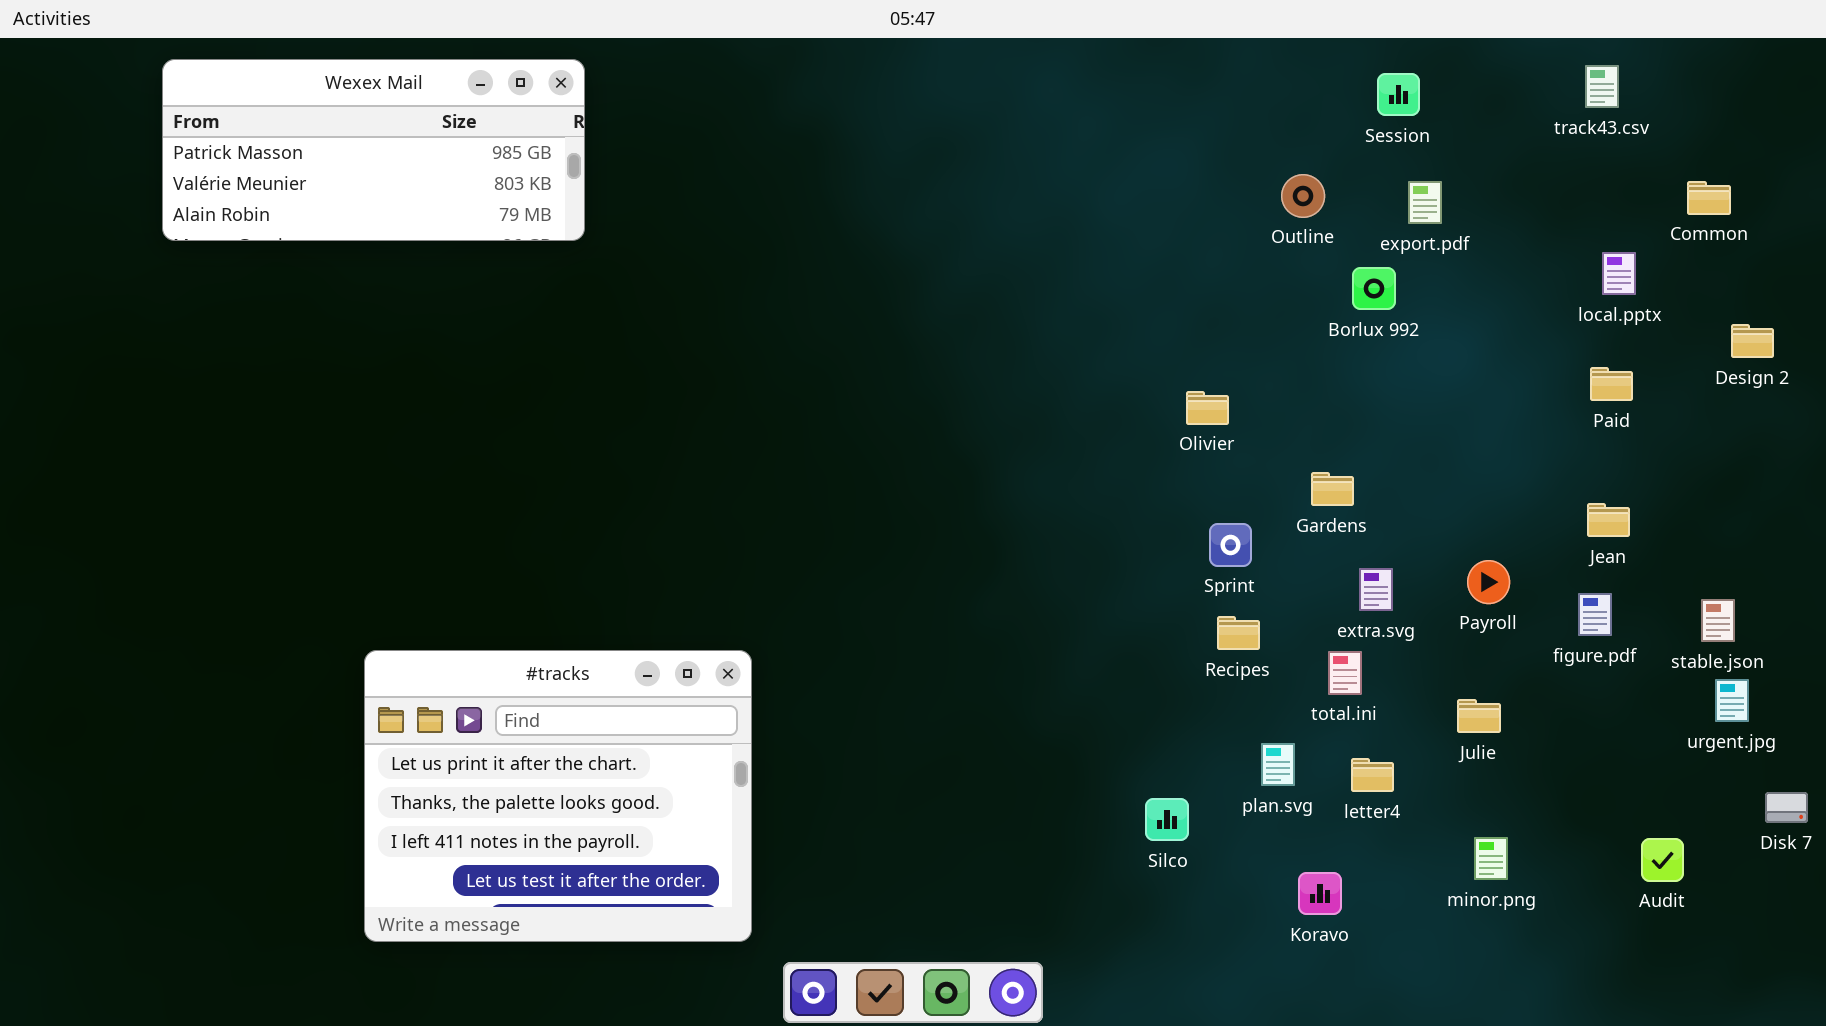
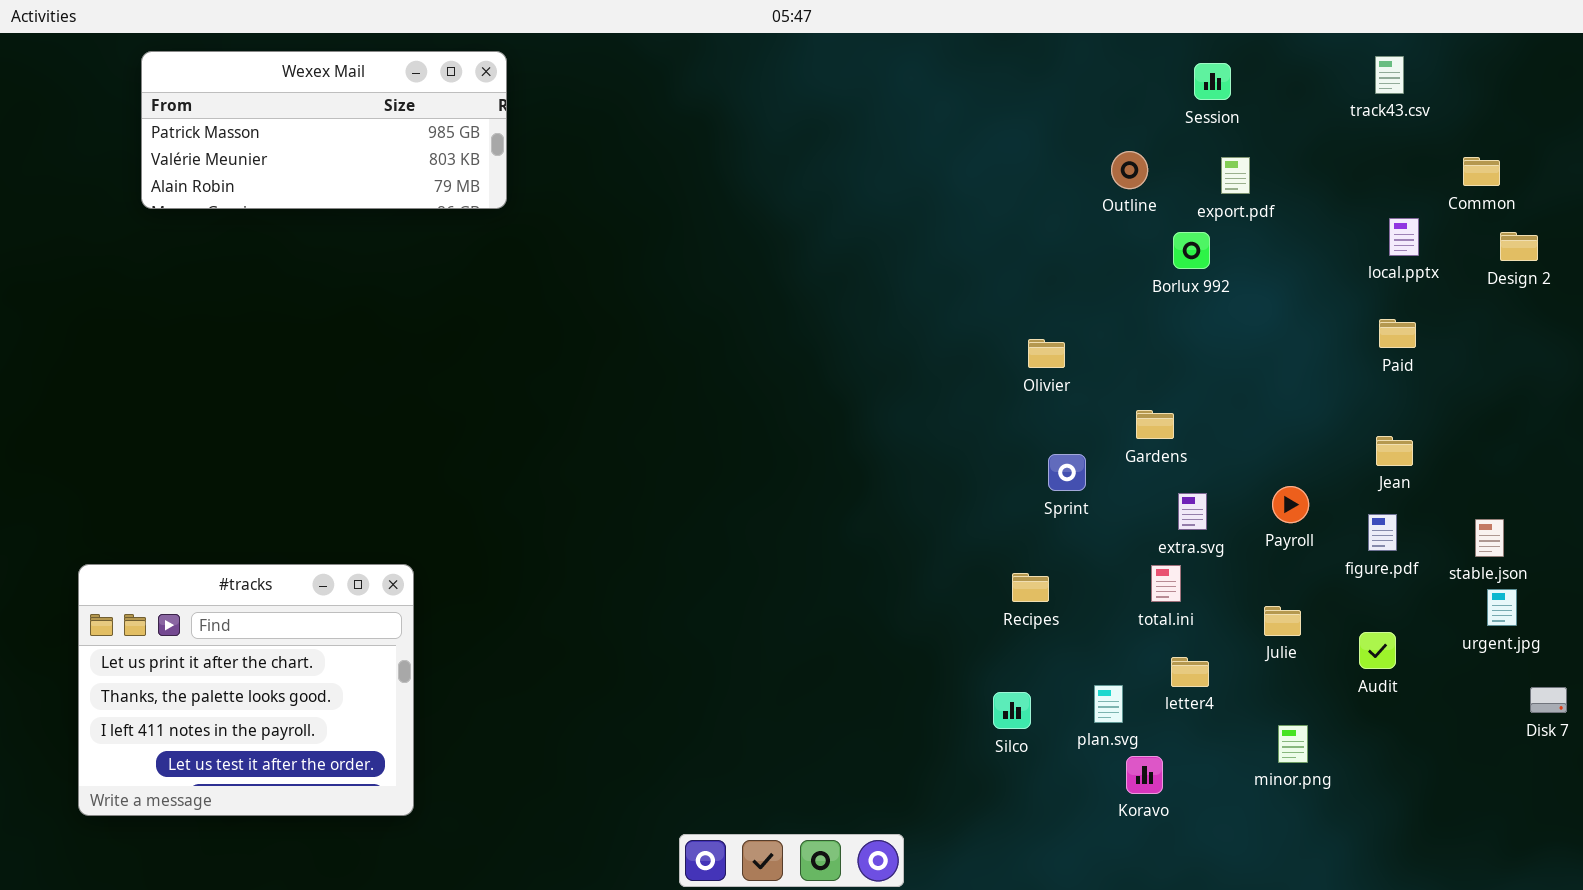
Design 2: [1731,324,1774,358] -> [1500,232,1538,261], moved
Recipes: [1217,616,1260,650] -> [1012,573,1049,602], moved
#tracks: [364,650,752,942] -> [78,564,414,816], moved
plan.svg: [1261,743,1295,786] -> [1094,685,1123,723], moved
Audit: [1641,838,1684,882] -> [1359,632,1396,669], moved

